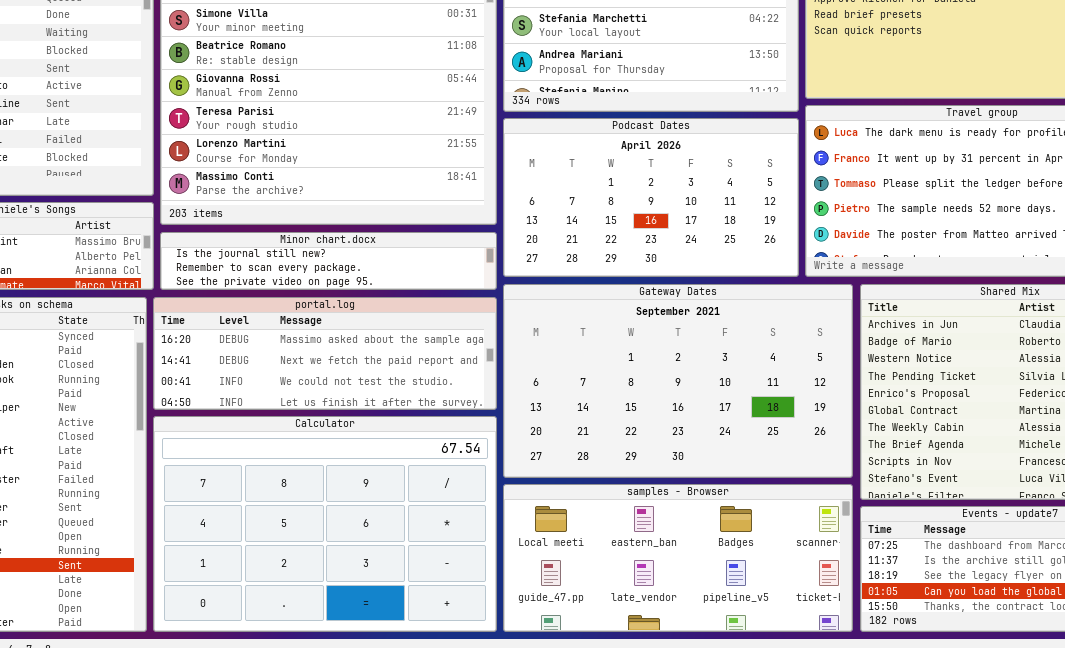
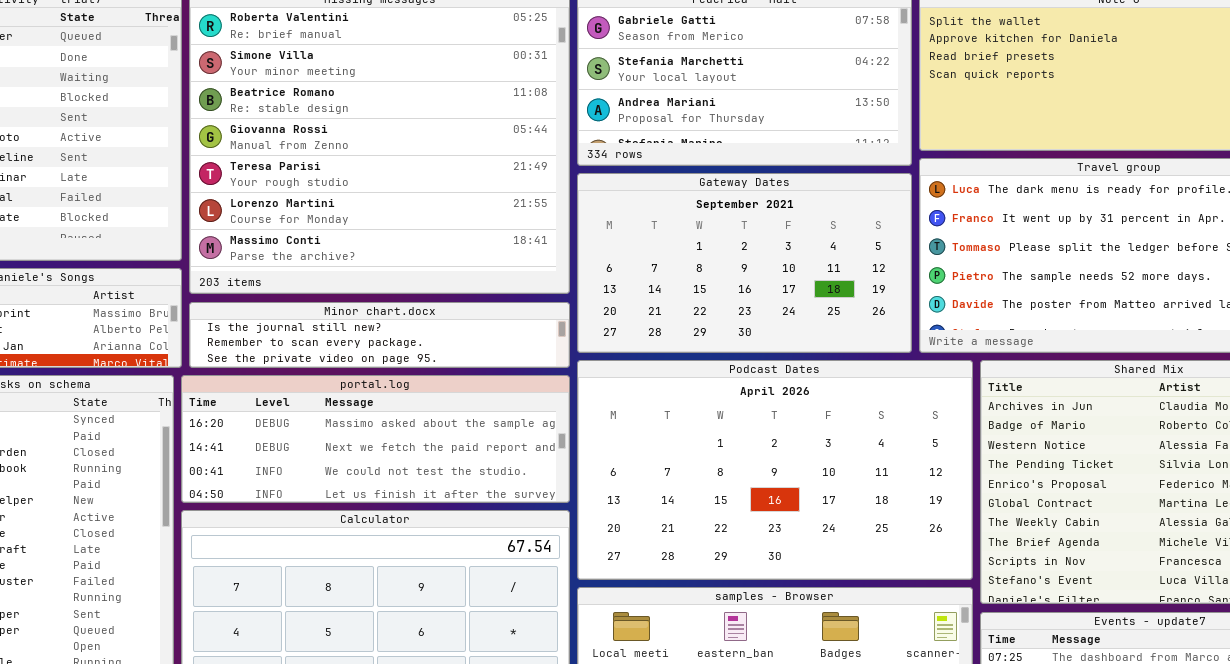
Podcast Dates: [503,118,799,277] -> [577,360,973,580], moved, resized
Gateway Dates: [503,284,853,478] -> [577,173,912,353], moved, resized

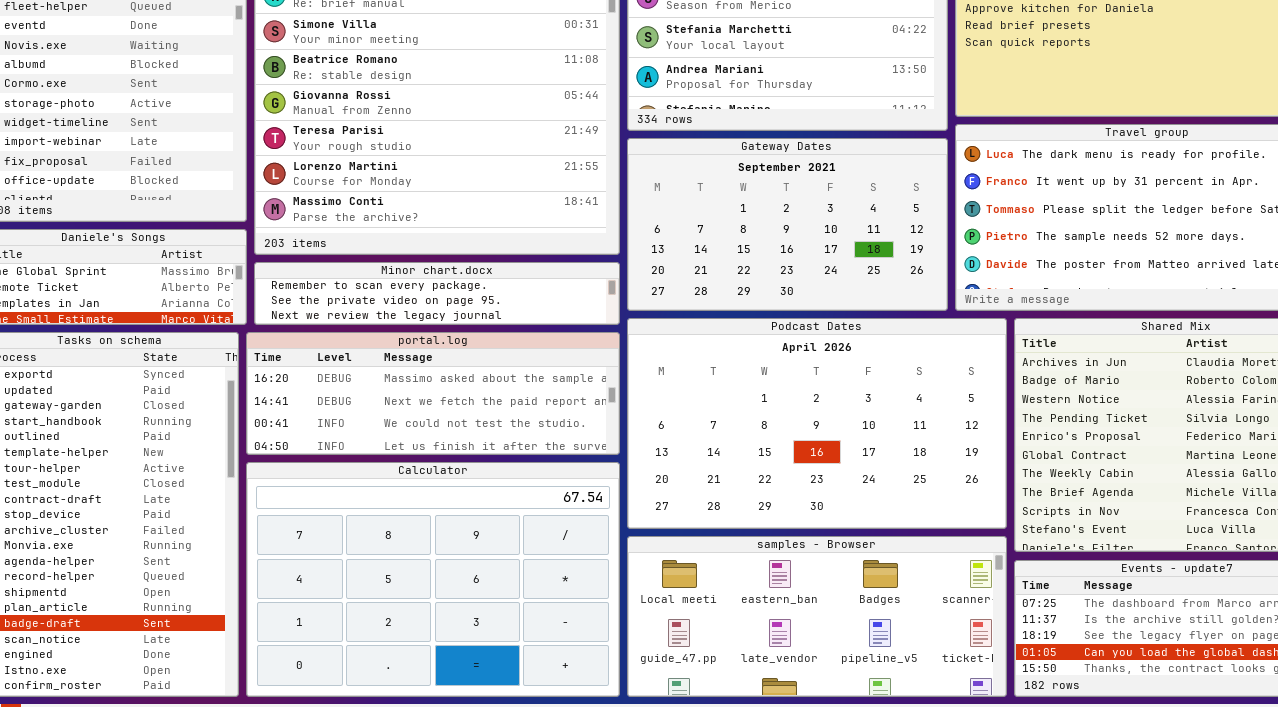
Minor chart.docx: [189,302,570,368] -> [254,262,620,325], scrolled down 1 row

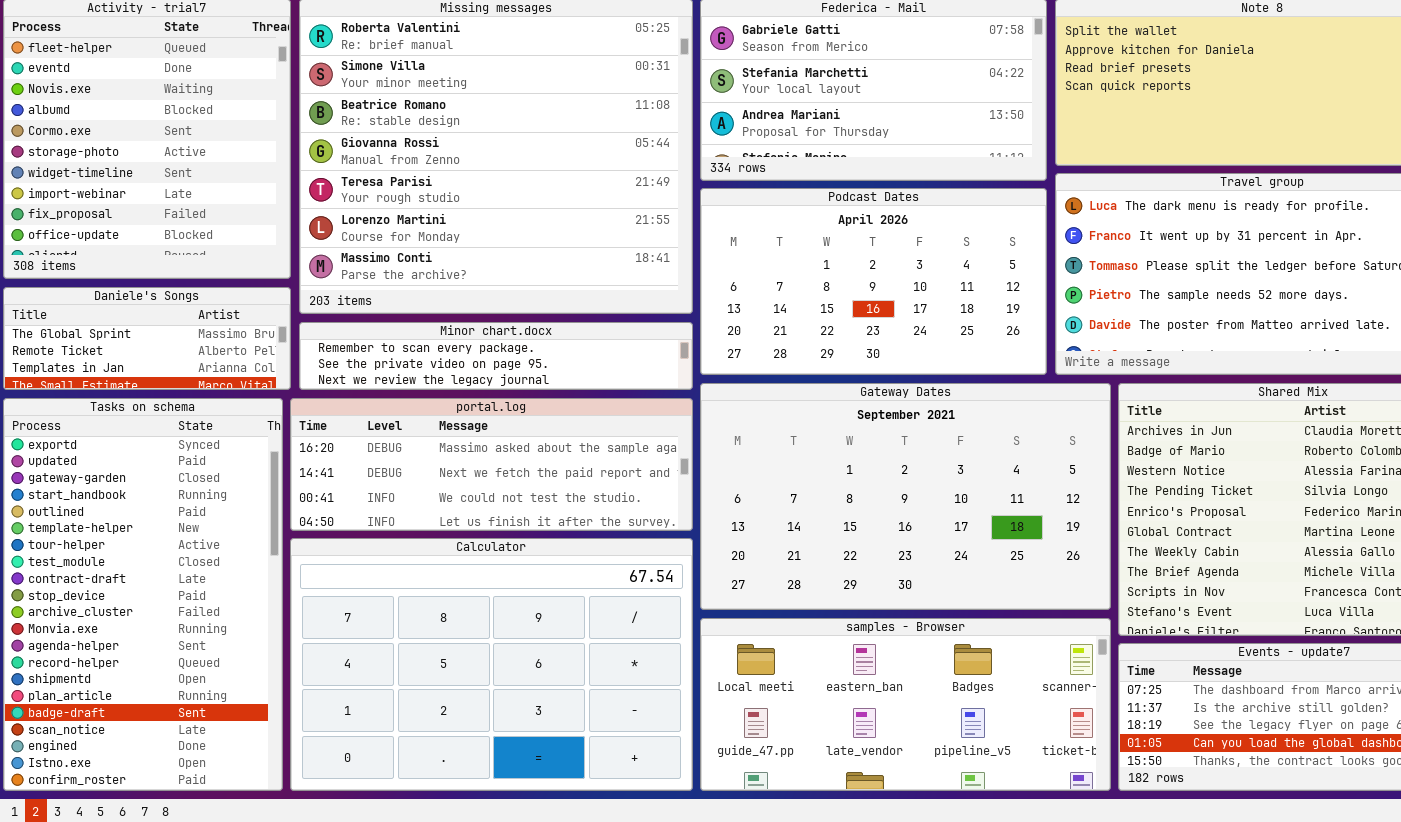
Gateway Dates: [627,138,948,311] -> [700,383,1111,610], moved, resized
Podcast Dates: [627,318,1007,529] -> [700,188,1047,375], moved, resized

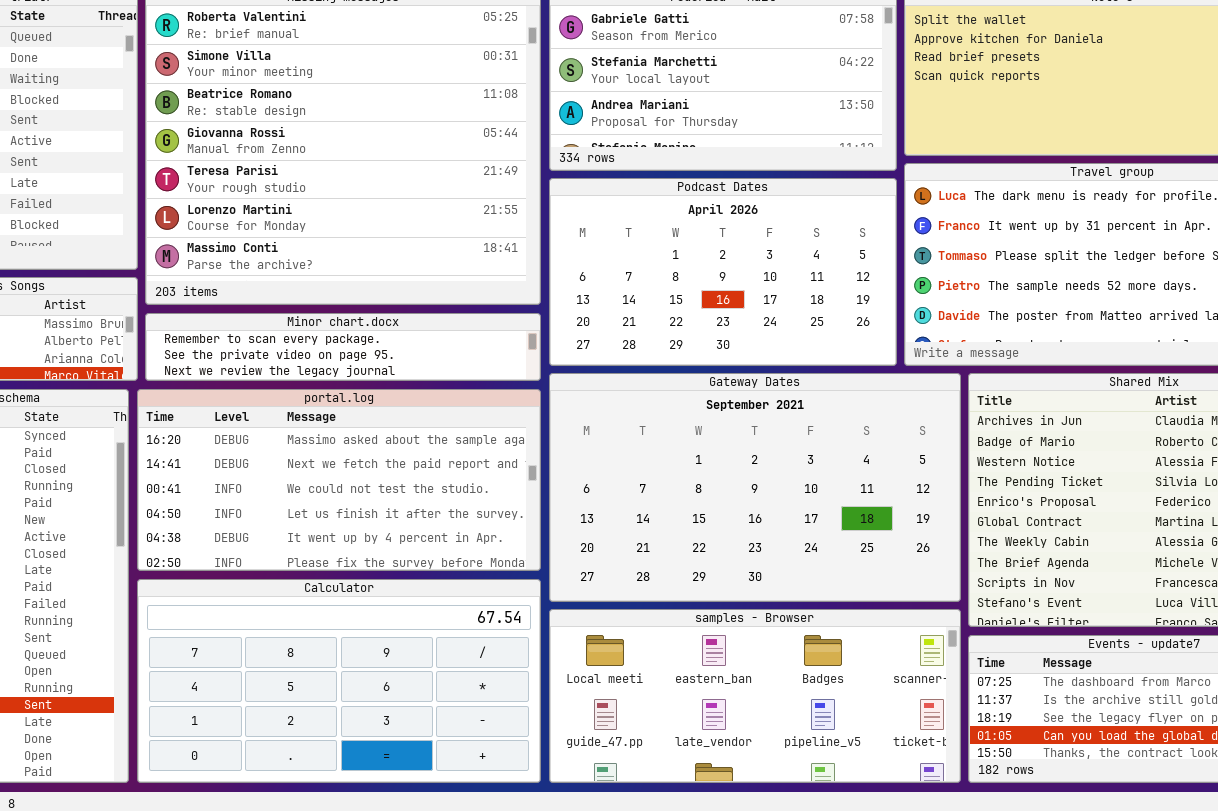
portal.log: [290,398,693,531] -> [137,389,541,571], resized
Calculator: [290,538,693,791] -> [137,579,541,783], resized

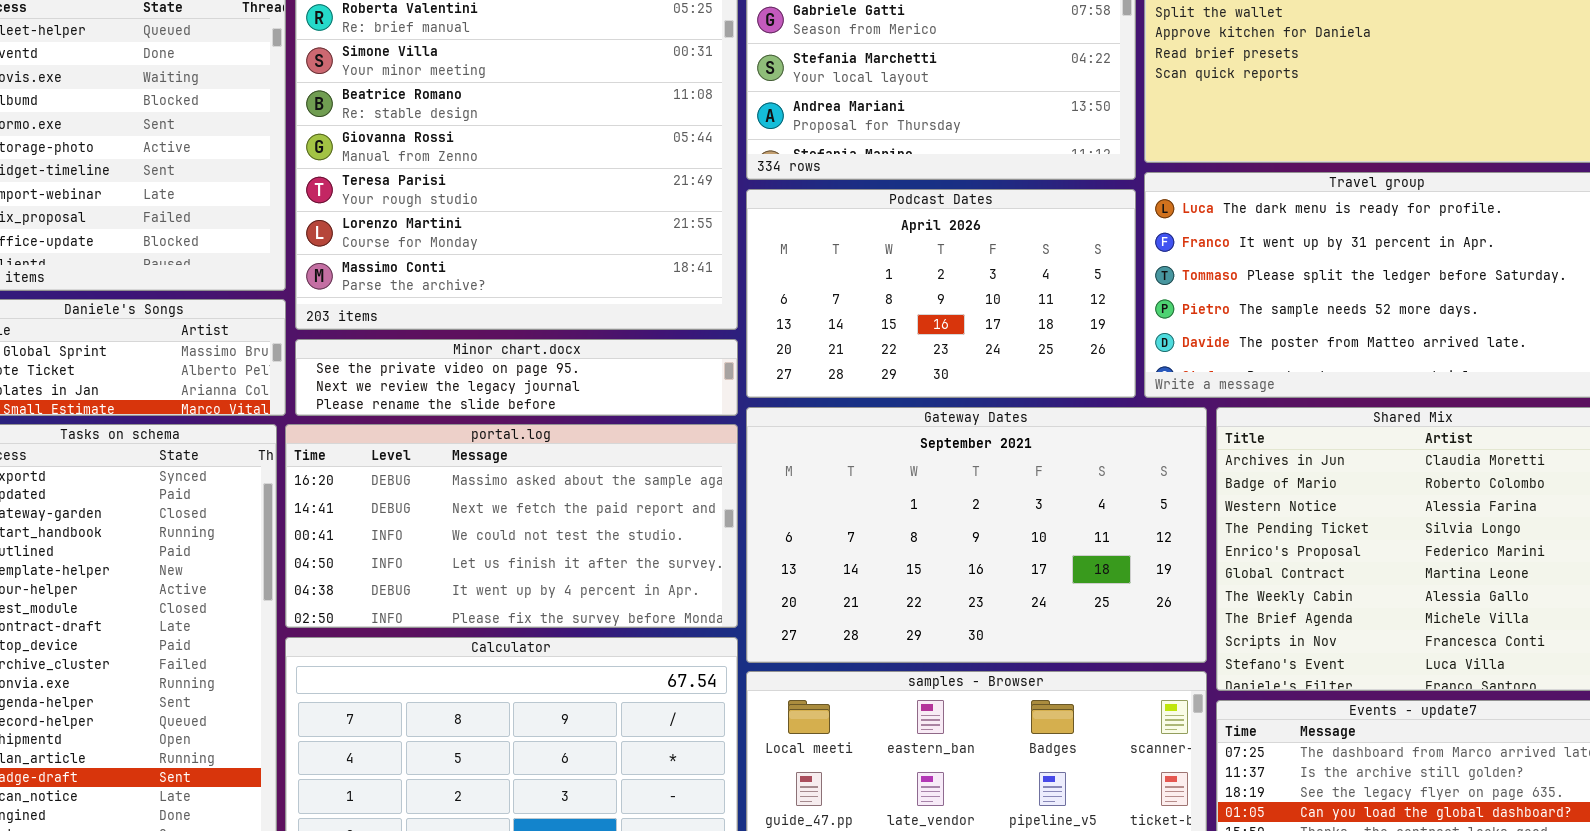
Minor chart.docx: [145,313,541,381] -> [295,339,738,416], scrolled down 1 row

